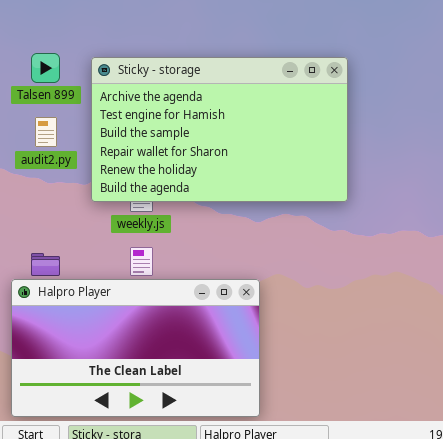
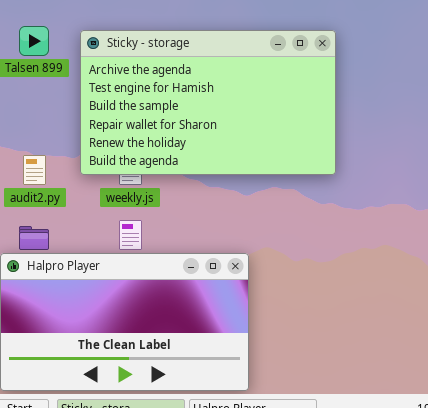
audit2.py: [35,117,57,147] -> [23,155,46,185], moved

